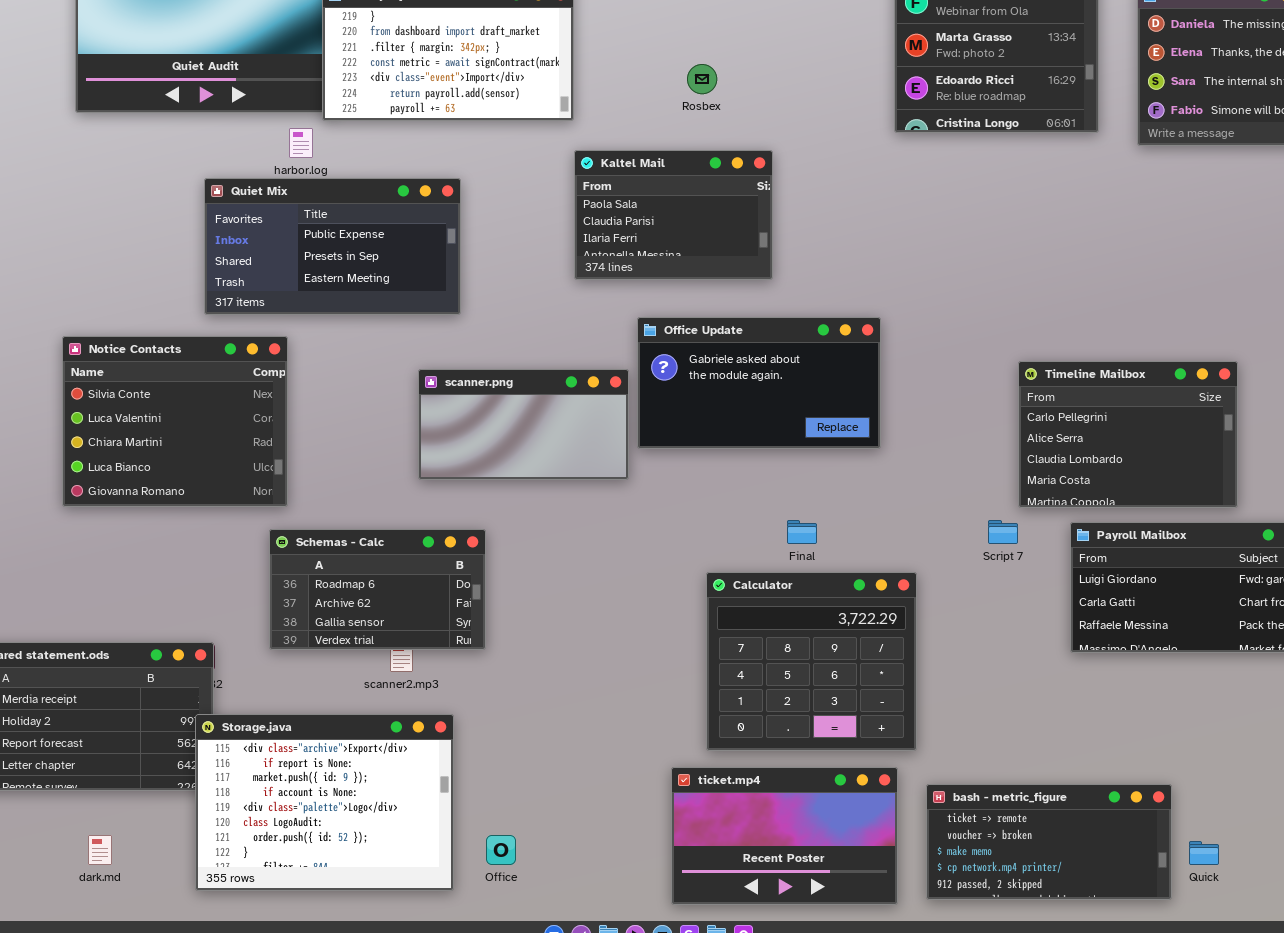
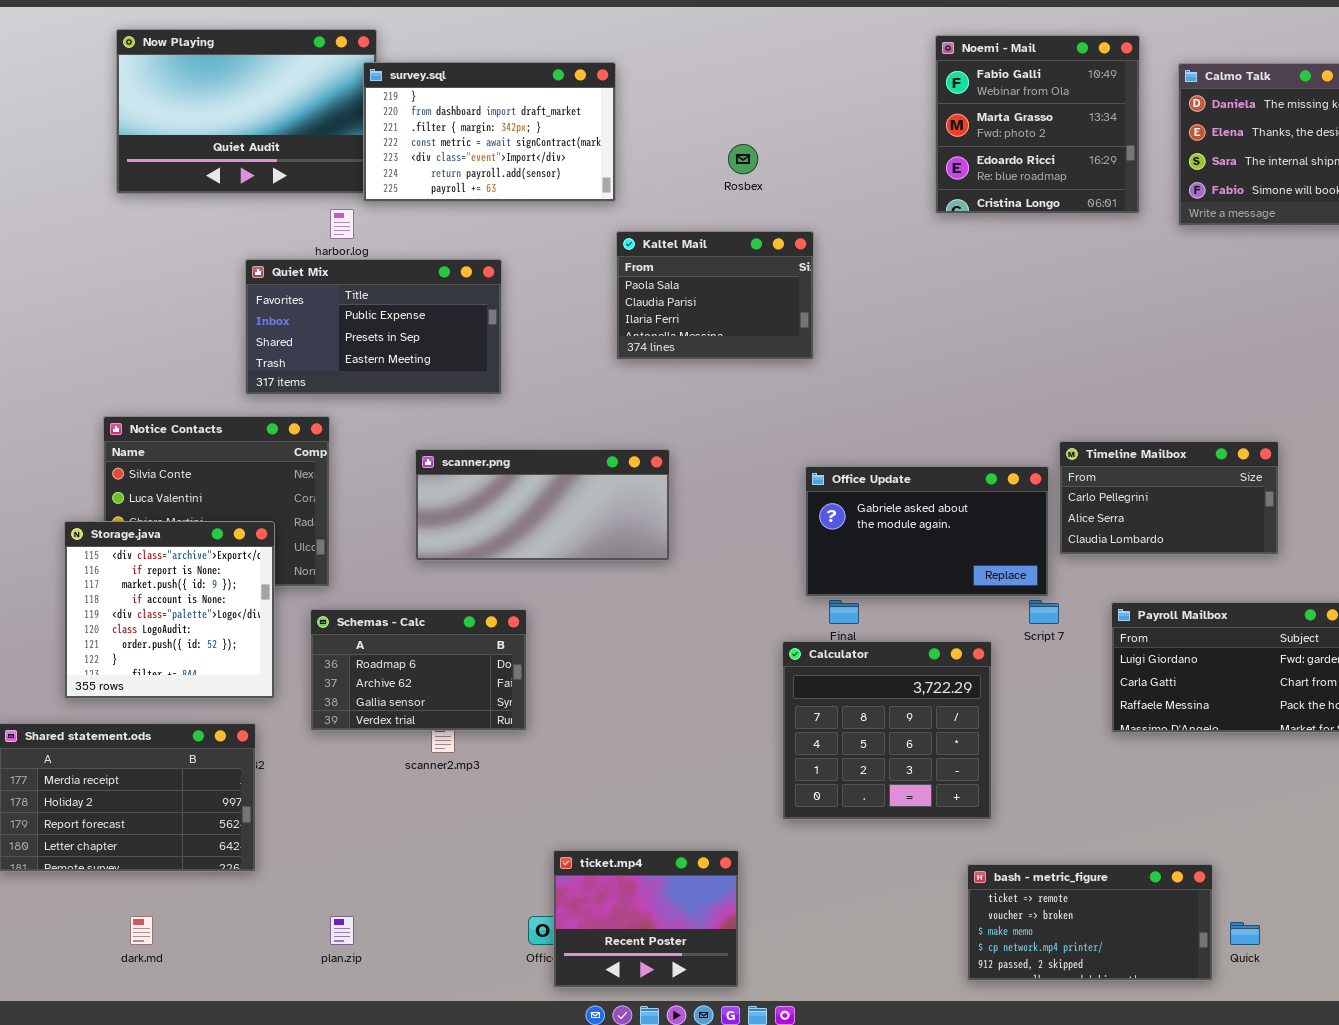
Office Update: [637,317,881,449] -> [805,466,1049,597], moved
Timeline Mailbox: [1018,361,1238,508] -> [1059,441,1279,555], resized
scanner.png: [418,369,629,480] -> [415,449,670,561], resized
Calculator: [706,572,917,751] -> [782,641,992,820], moved
Storage.java: [195,714,454,891] -> [64,521,275,699], moved, resized
ticket.mp4: [671,767,898,905] -> [553,850,739,988], moved, resized

